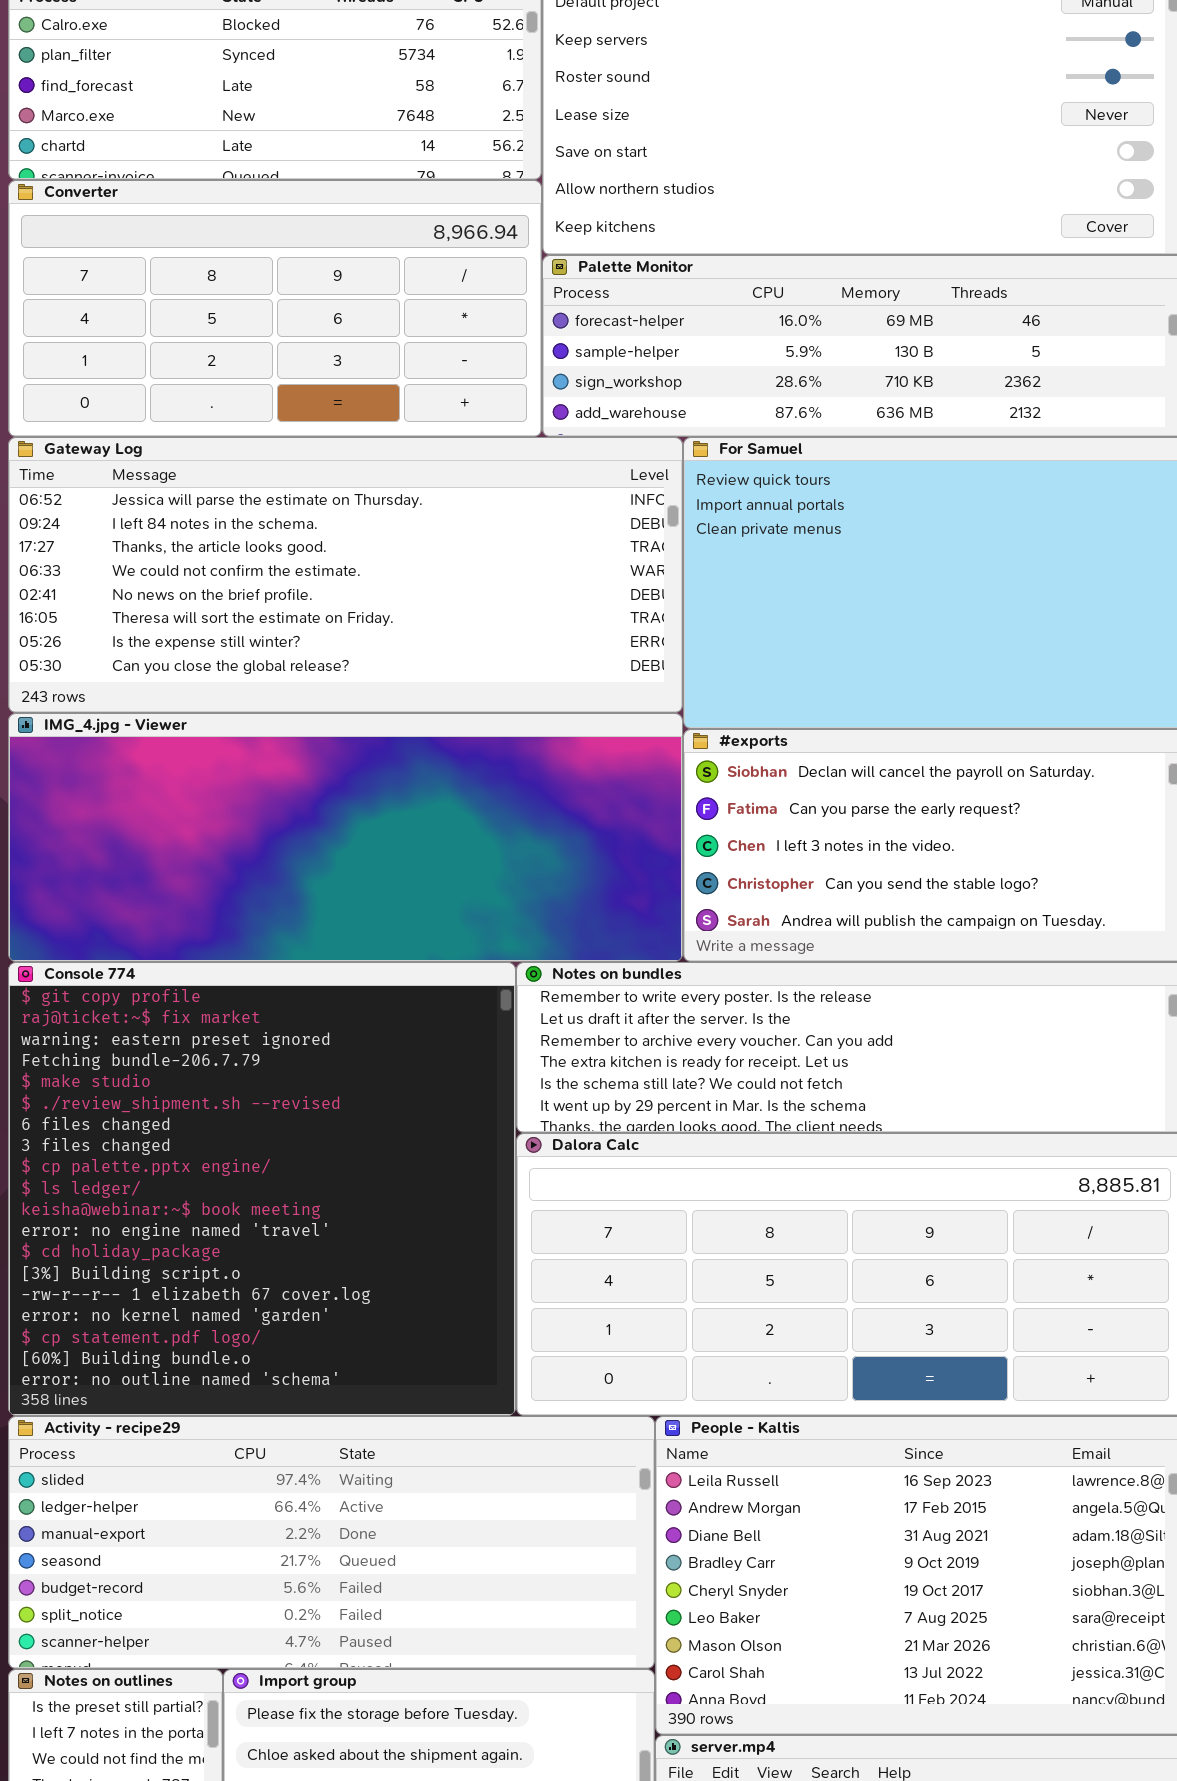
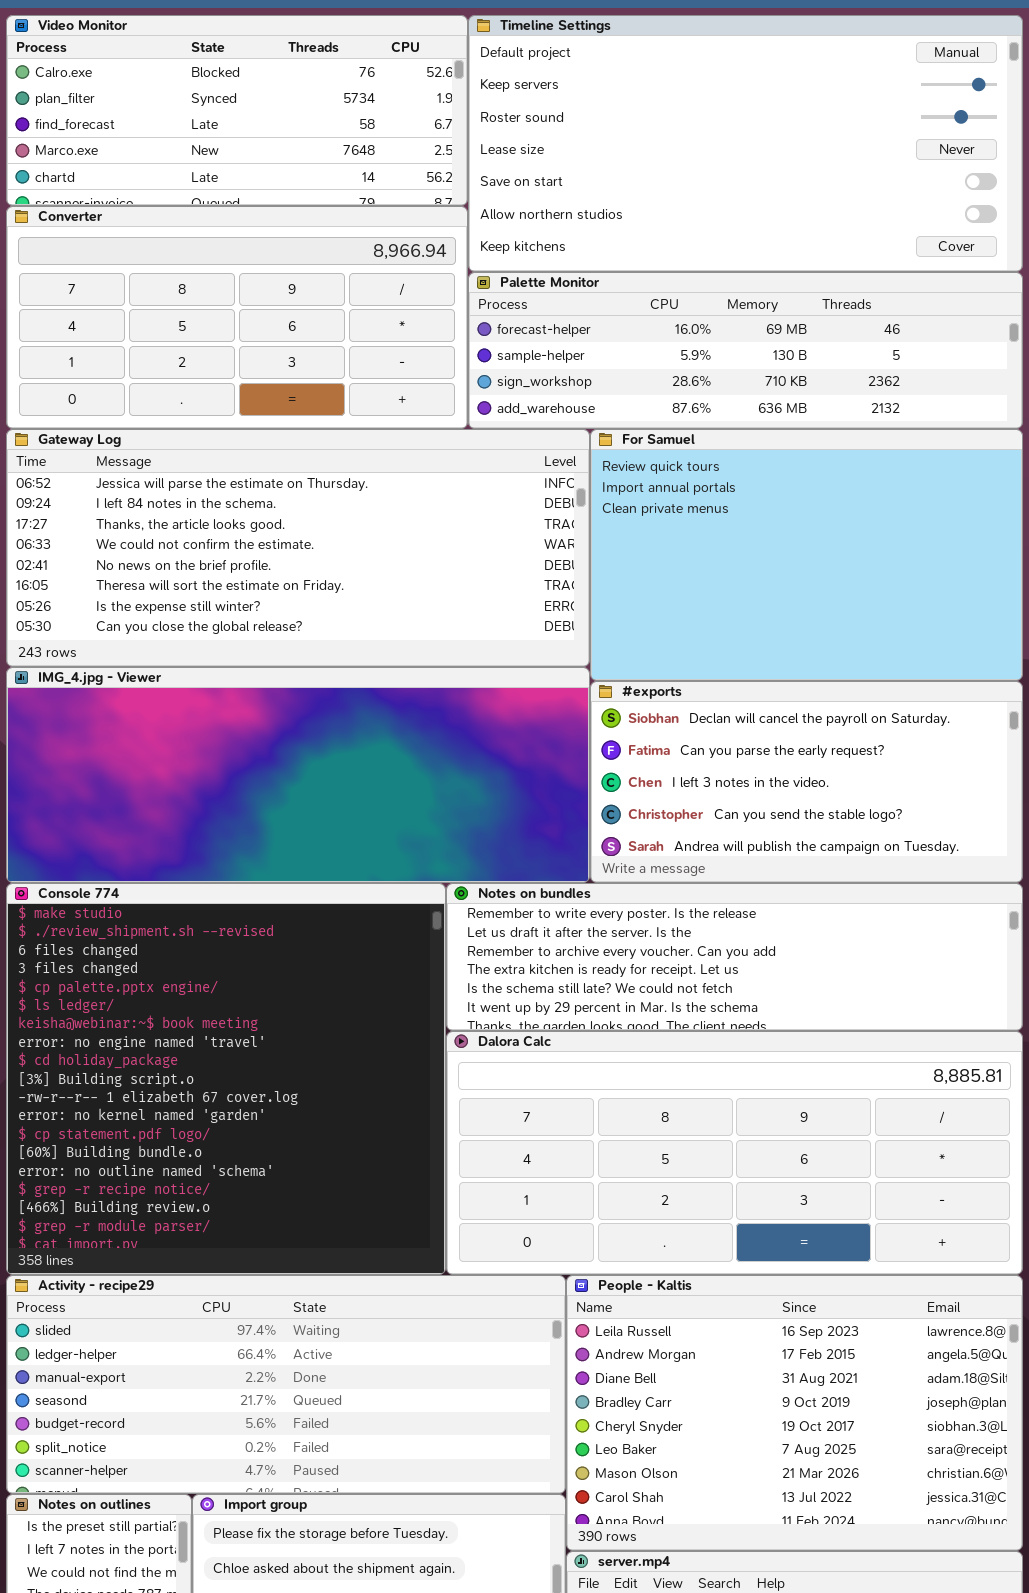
Console 774: [8,962,516,1416] -> [6,883,446,1275], scrolled down 4 rows

